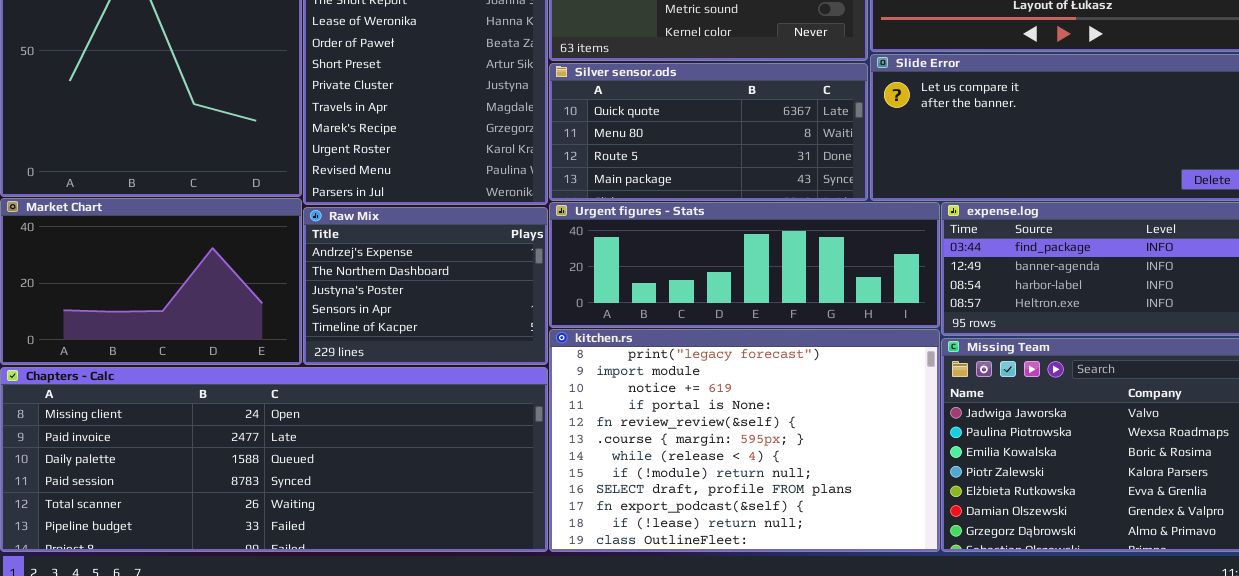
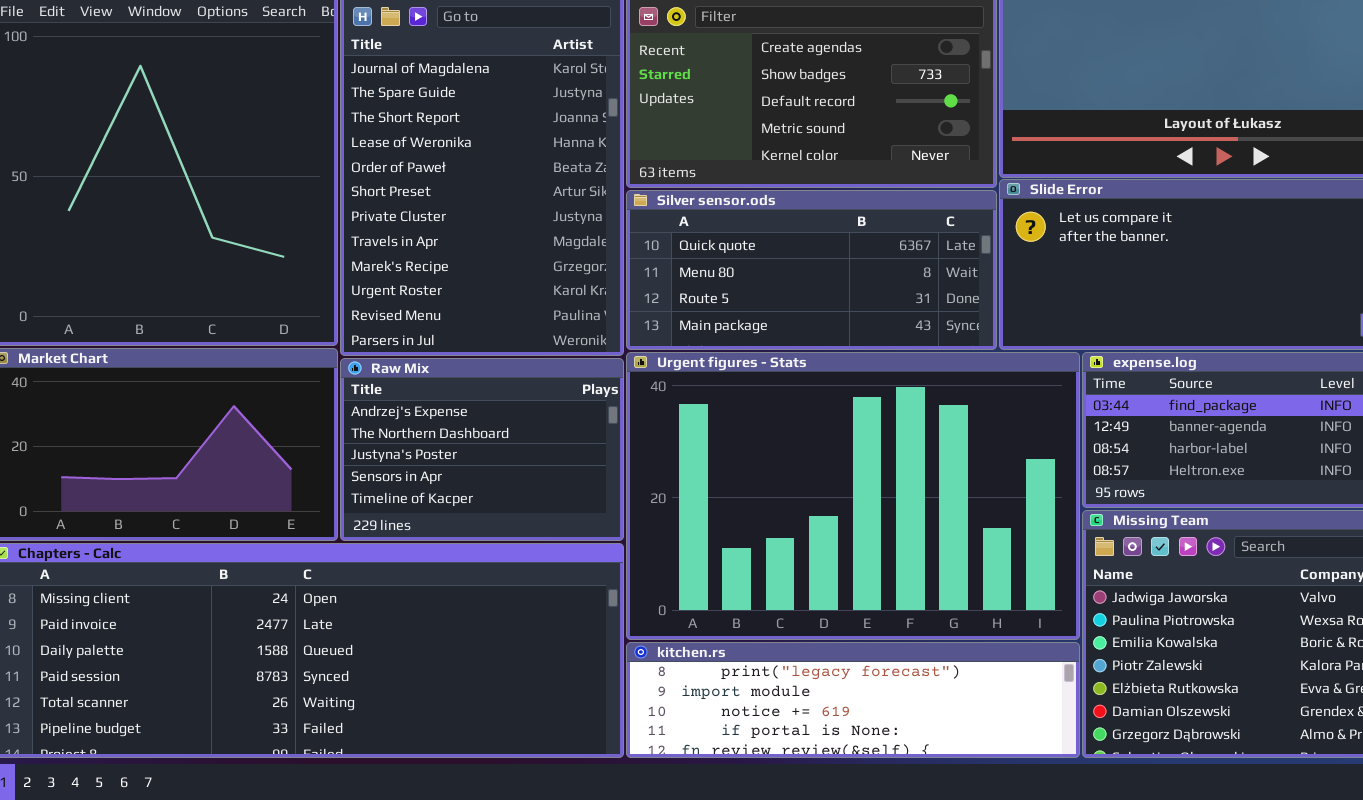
Urgent figures - Stats: [549,202,940,328] -> [626,352,1080,640], resized
kitchen.rs: [549,329,940,552] -> [626,642,1080,758], resized

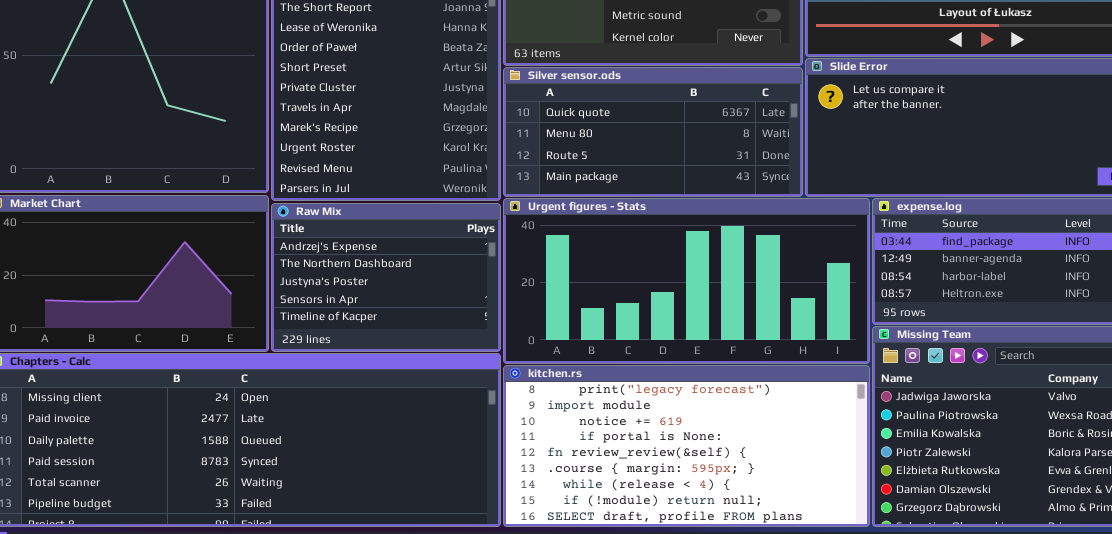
Urgent figures - Stats: [626,352,1080,640] -> [503,198,870,364], resized
kitchen.rs: [626,642,1080,758] -> [503,365,870,527], resized

